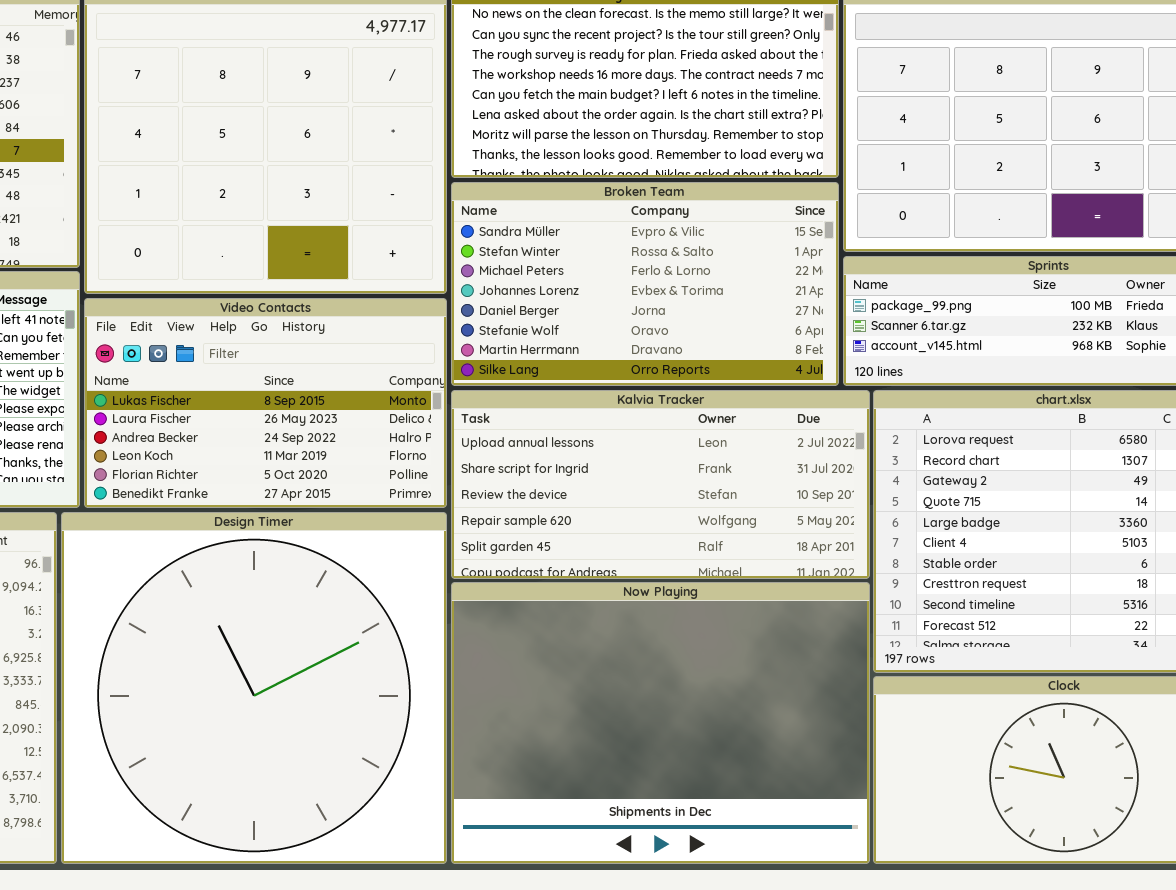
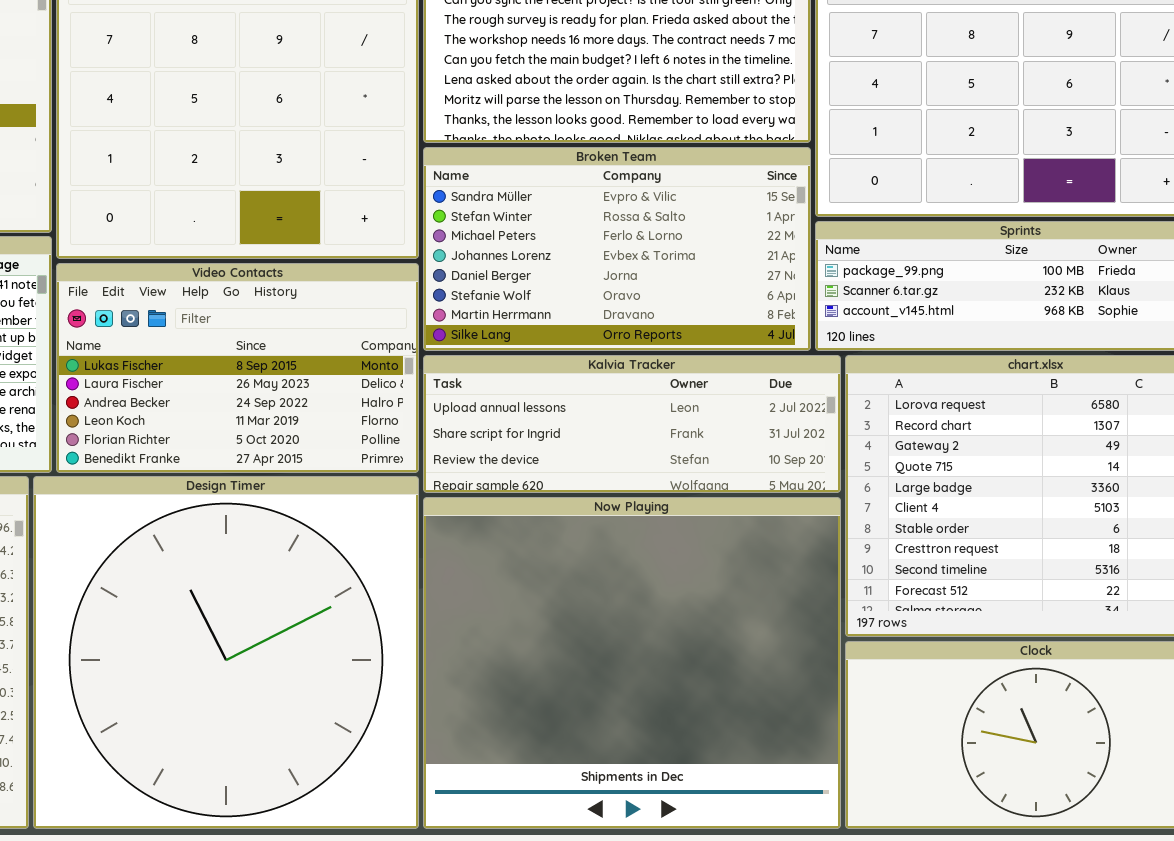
Kalvia Tracker: [451,390,870,579] -> [423,355,841,493], resized
Now Playing: [451,582,870,864] -> [423,497,841,829], resized

